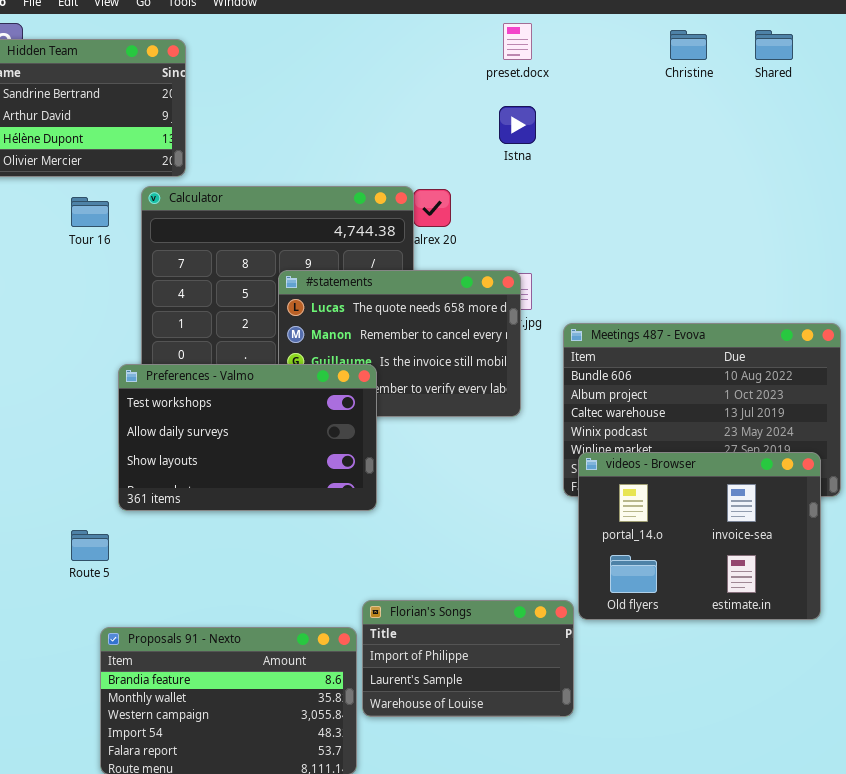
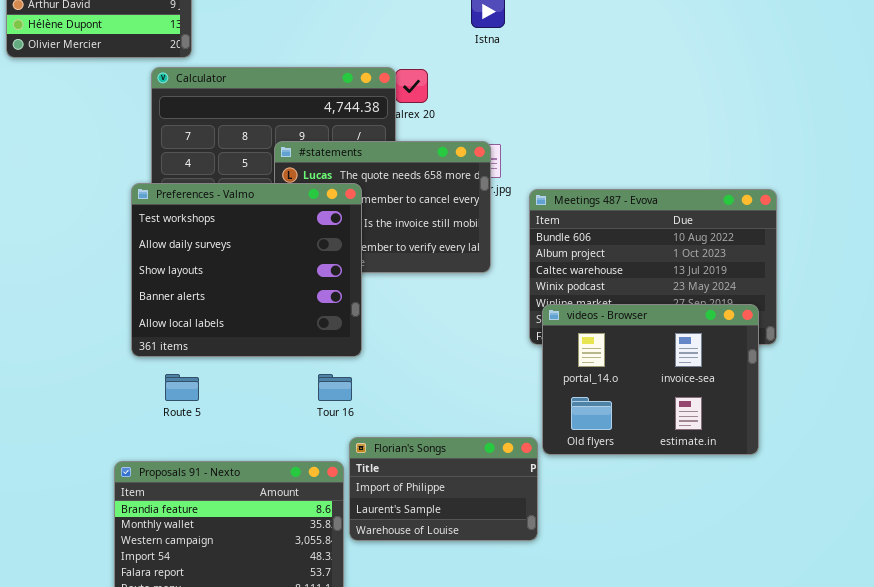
Tour 16: [71,197,109,227] -> [318,374,352,401], moved
Preferences - Valmo: [118,364,377,511] -> [131,183,362,357], resized
Route 5: [71,530,109,561] -> [165,374,199,401], moved

